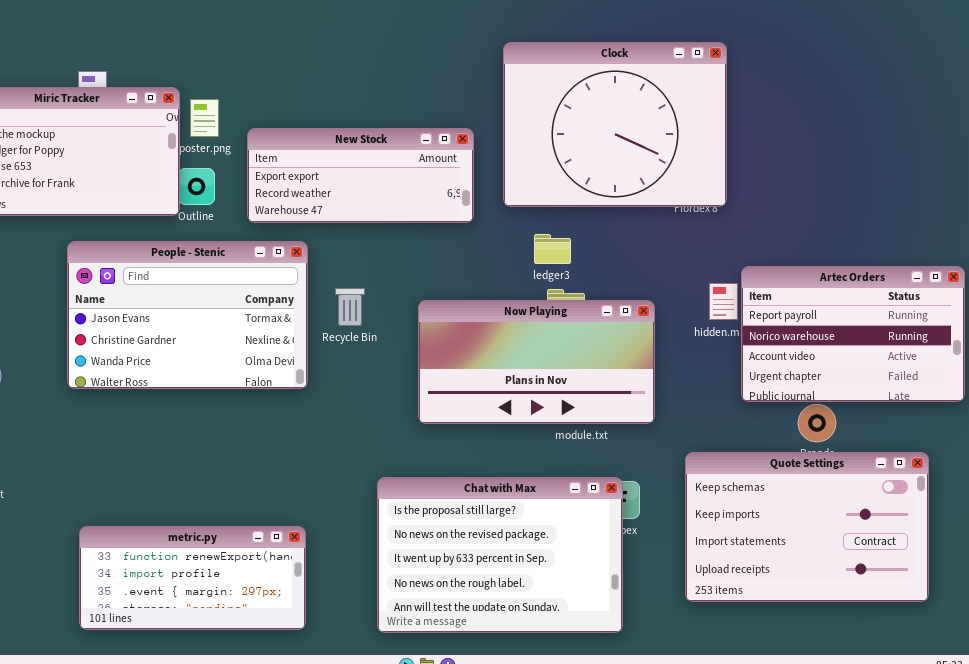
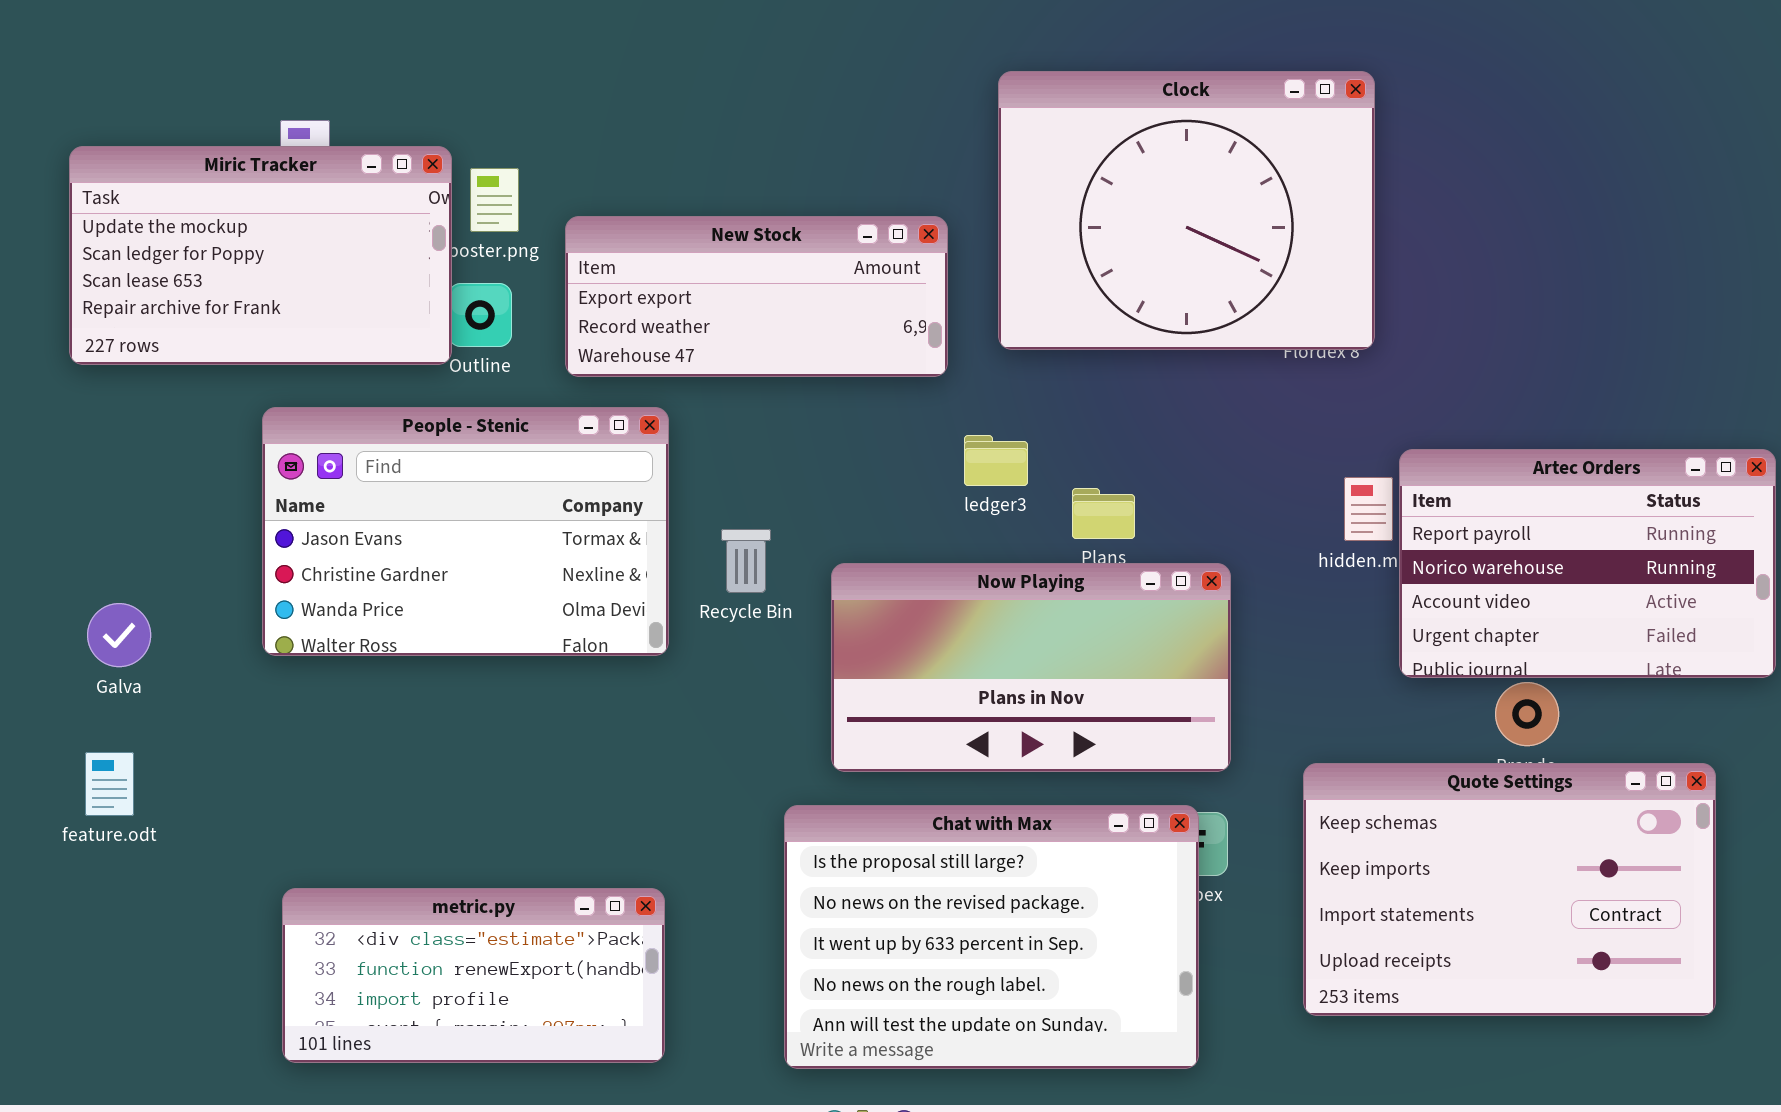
ledger3: [534,234,571,264] -> [964,435,1028,486], moved
Recycle Bin: [335,288,365,326] -> [721,529,771,593], moved
Now Playing: [418,300,655,424] -> [831,563,1231,772], moved
metric.py: [79,526,306,630] -> [282,888,665,1063], scrolled up 1 row

